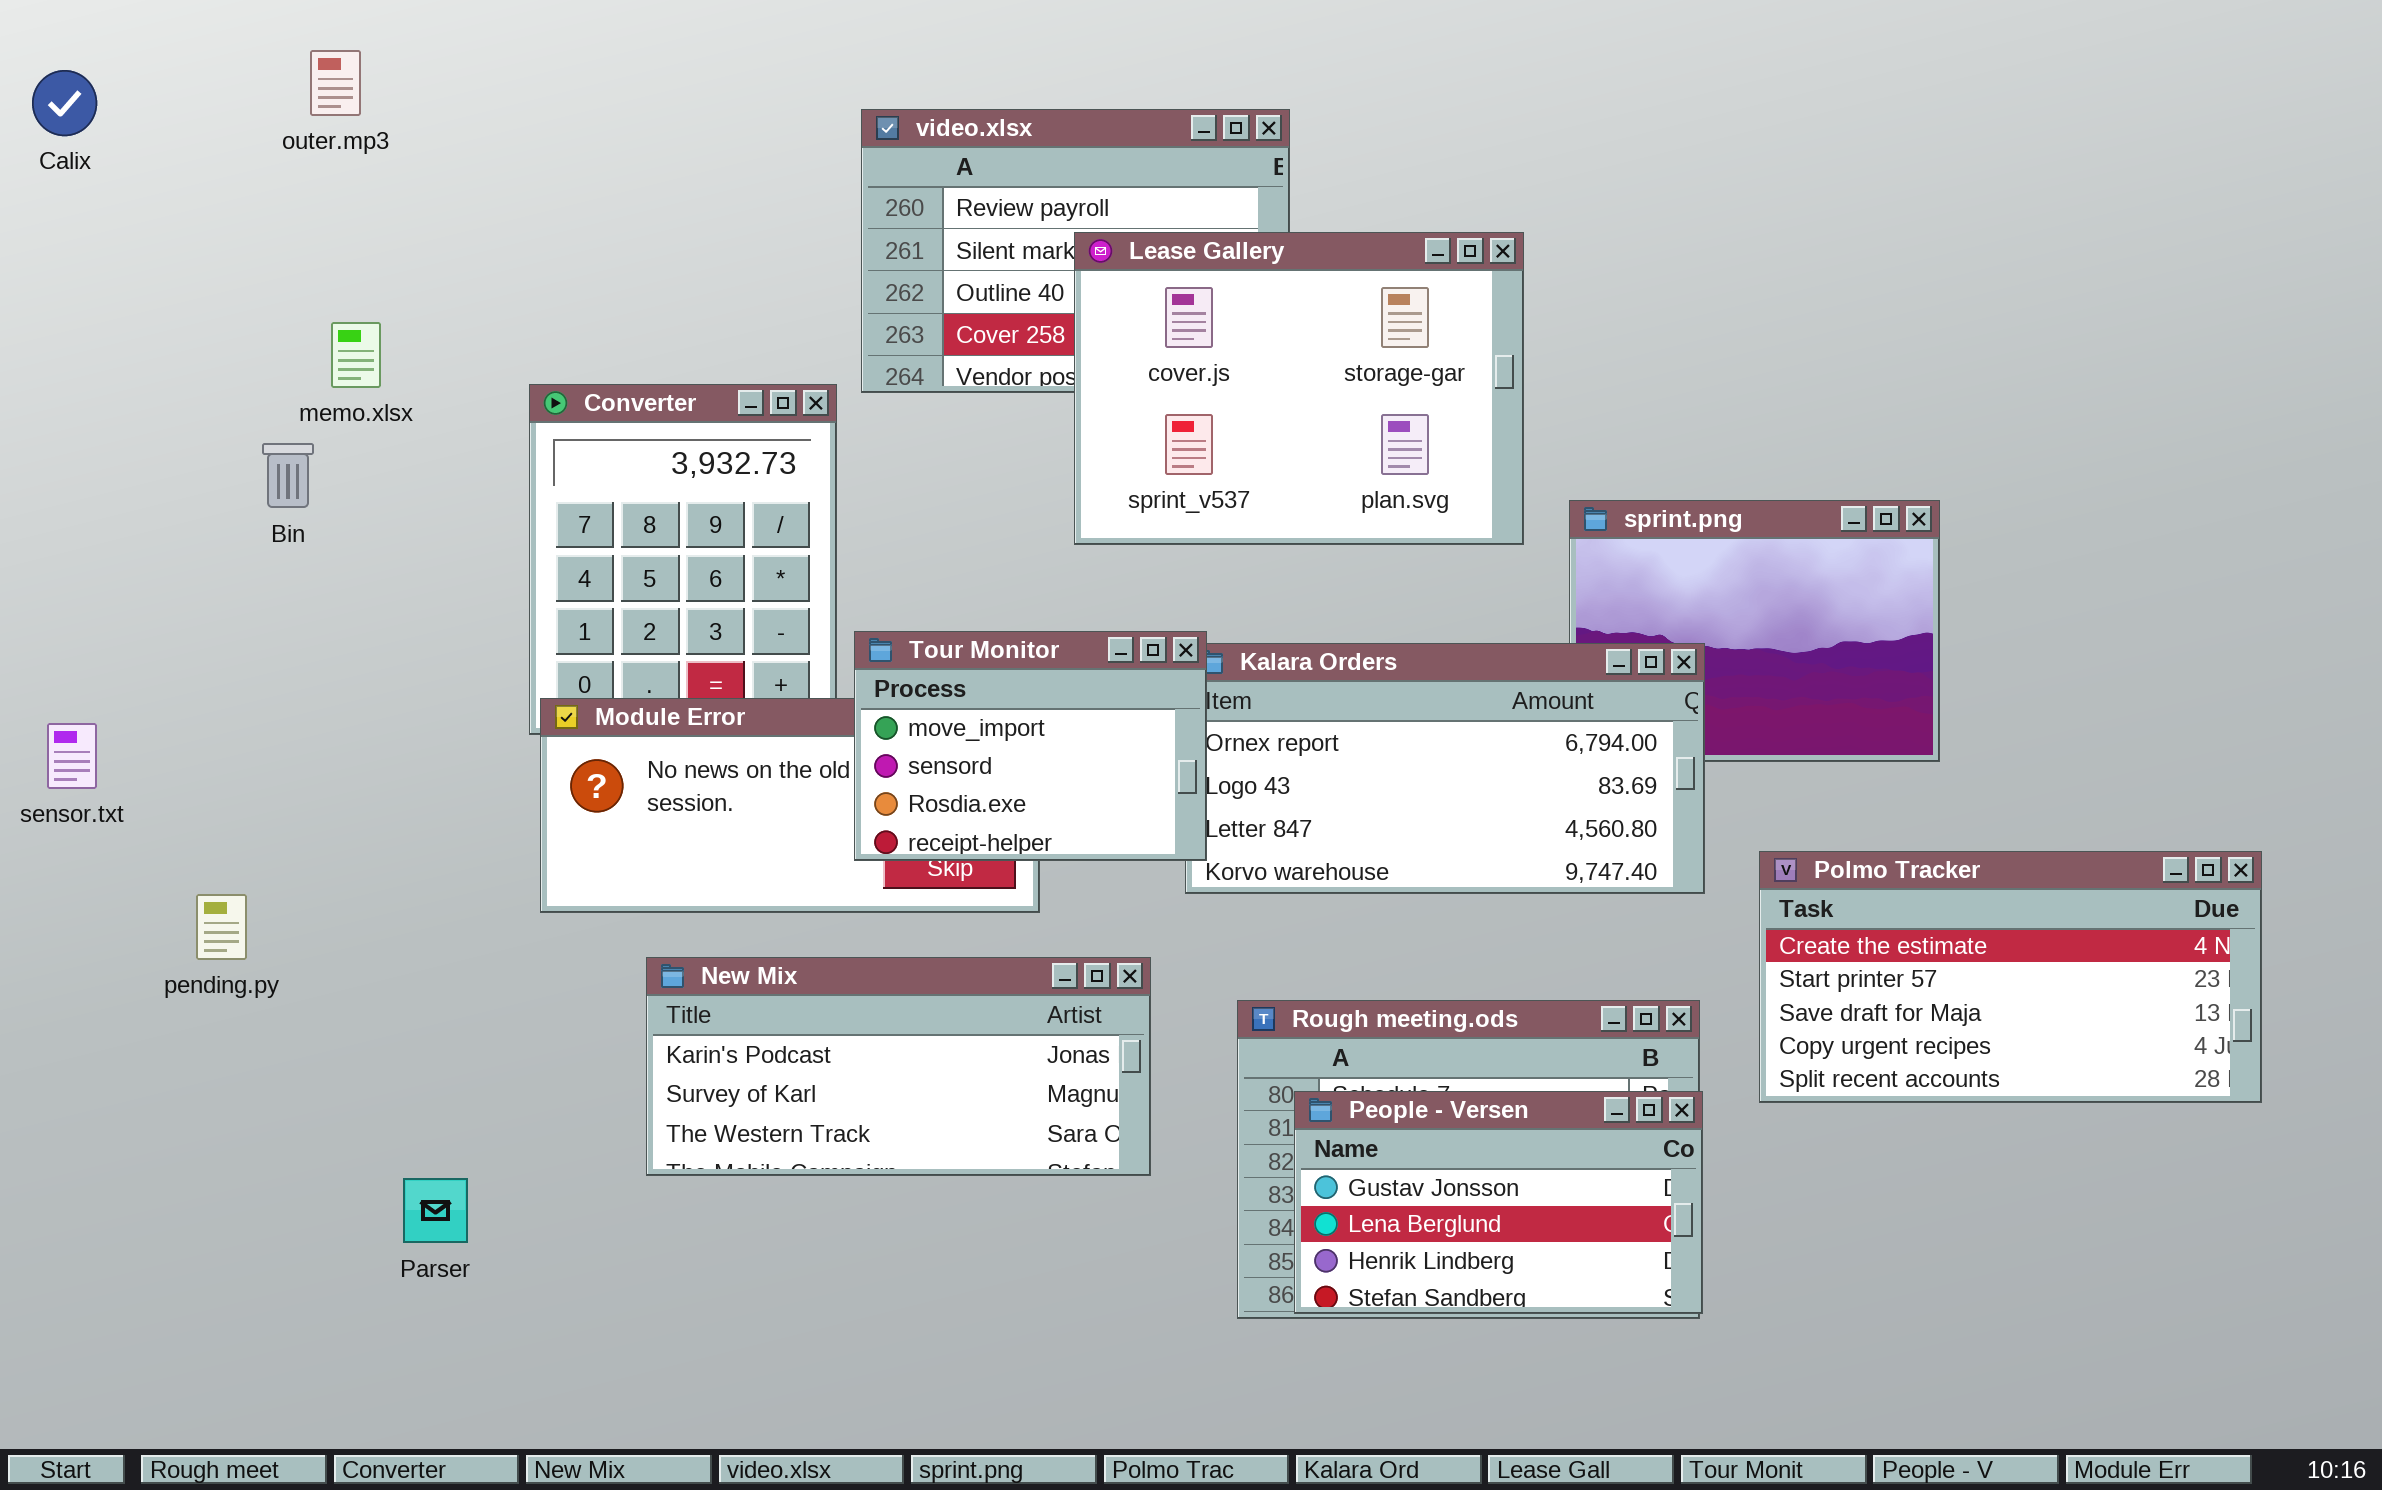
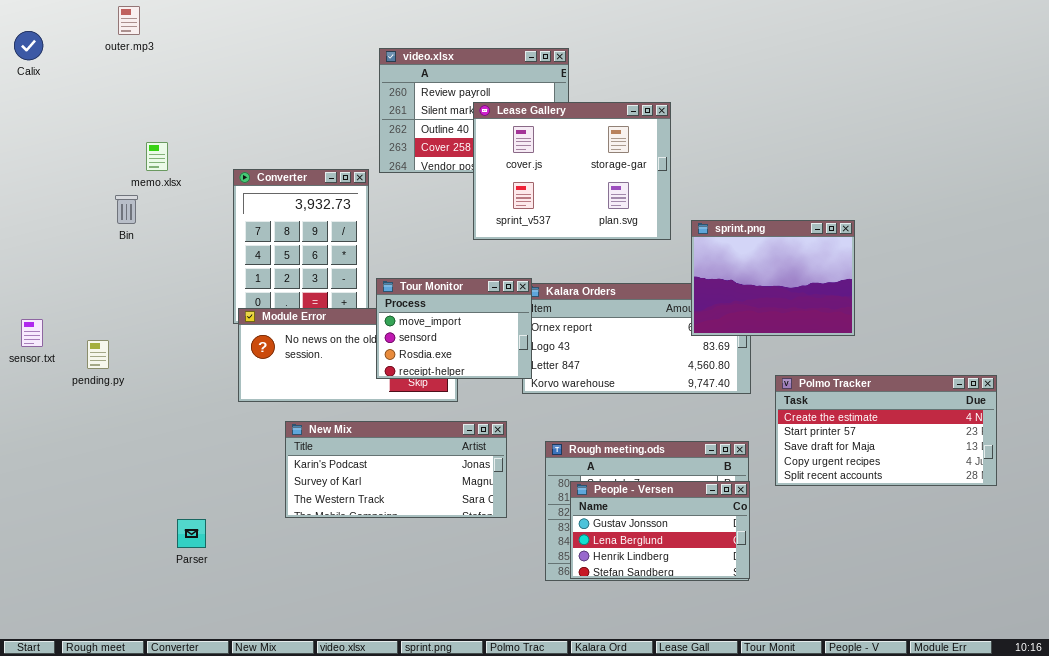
outer.mp3: [310,50,361,116] -> [118,6,140,35], moved
sprint.png: [1569,500,1940,762] -> [691,220,855,336], raised
pending.py: [196,894,247,960] -> [87,340,109,369], moved

